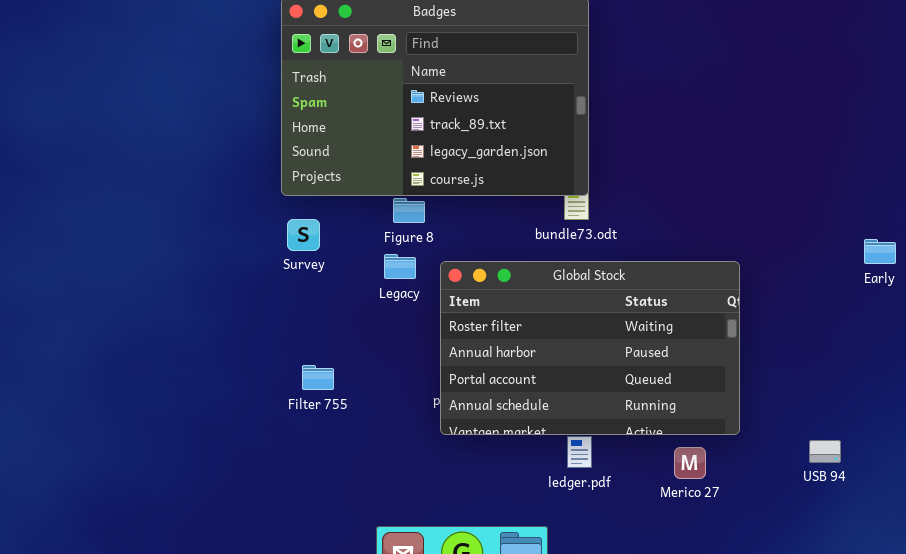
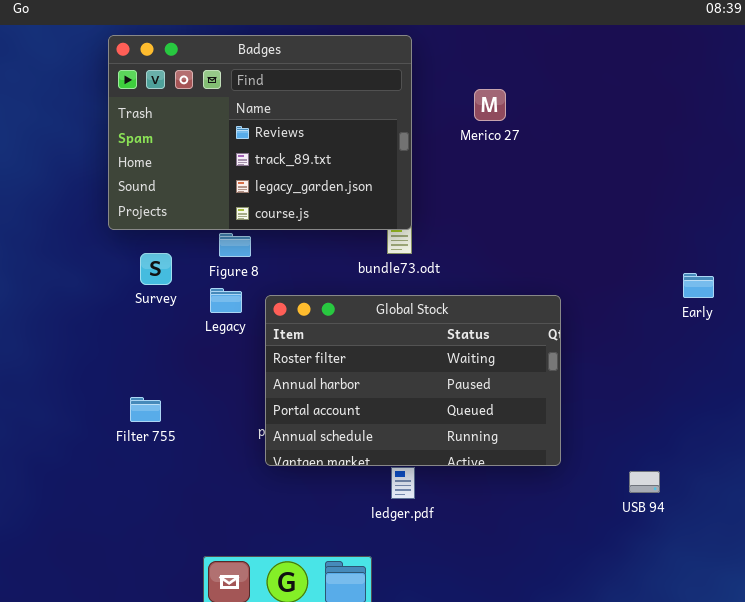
Survey: [287,219,320,251] -> [140,253,172,285], moved
Merico 27: [674,447,706,479] -> [474,89,506,121], moved

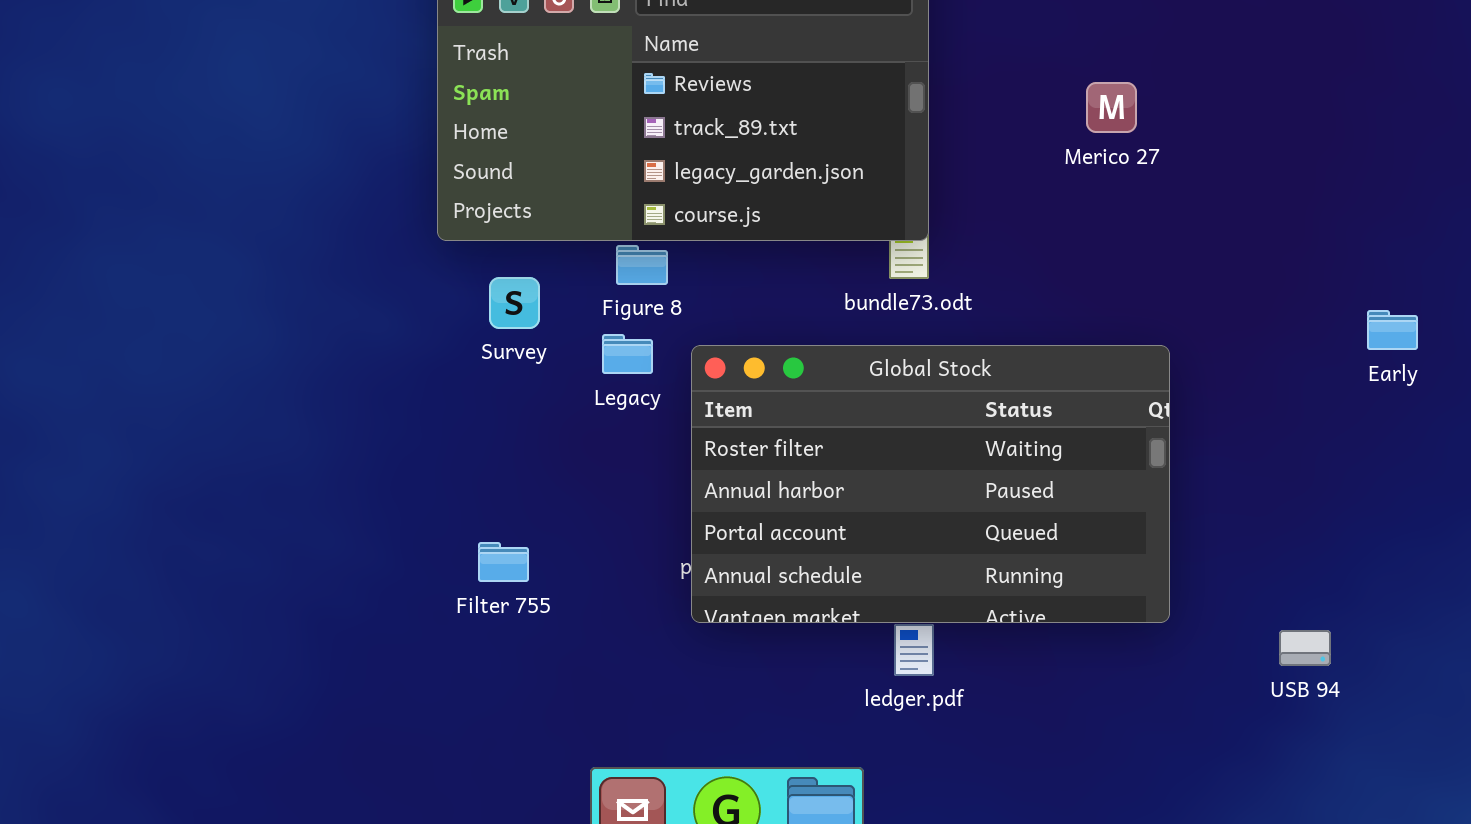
Merico 27: [474,89,506,121] -> [1086,82,1137,133], moved
Filter 755: [130,397,161,422] -> [478,542,529,582], moved

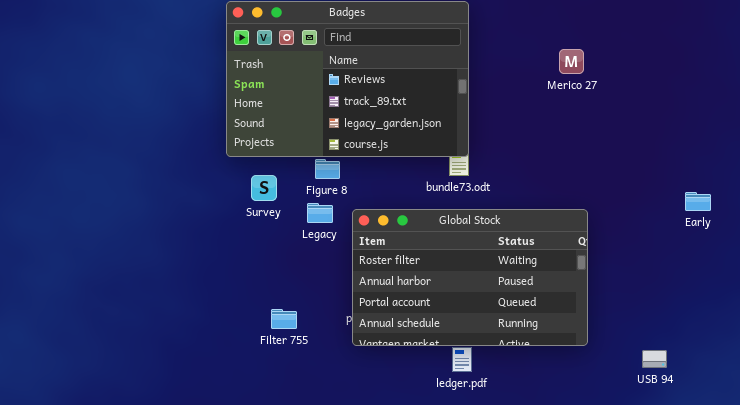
Merico 27: [1086,82,1137,133] -> [559,49,584,74], moved
Filter 755: [478,542,529,582] -> [271,309,297,329], moved

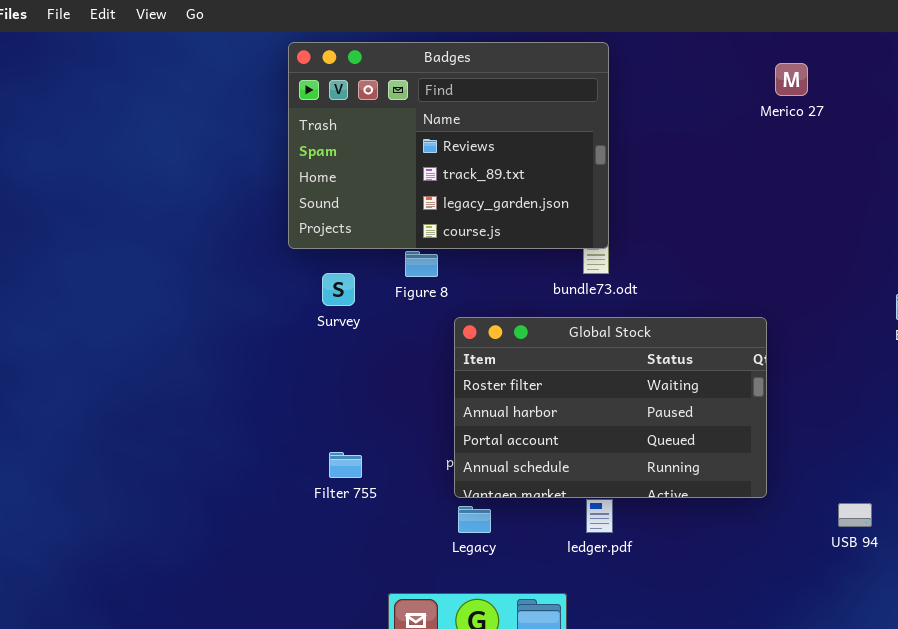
Merico 27: [559,49,584,74] -> [775,63,808,96], moved
Legacy: [307,203,333,223] -> [458,506,491,533], moved
Filter 755: [271,309,297,329] -> [329,452,362,478], moved

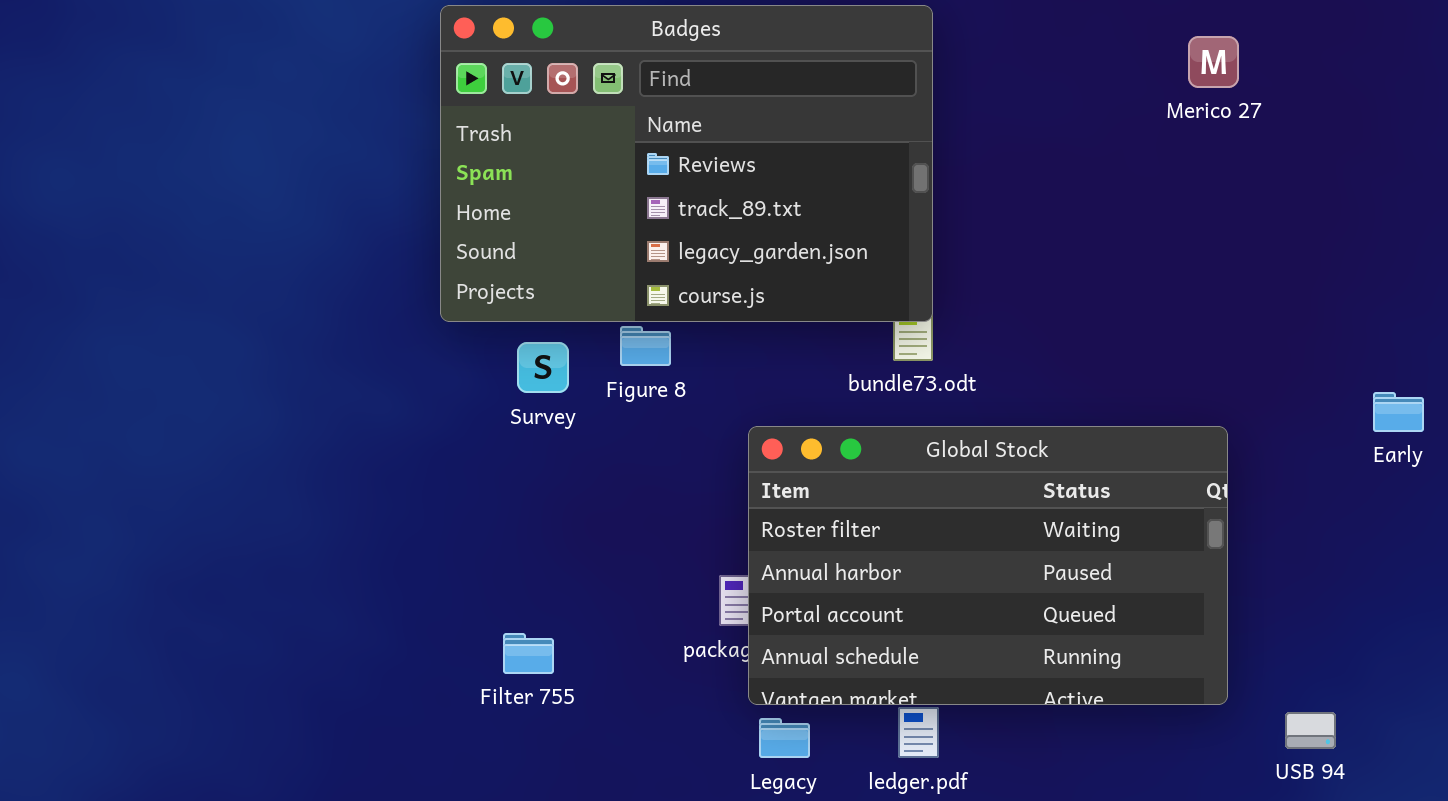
Survey: [322,273,355,306] -> [517,342,569,393], moved
Global Stock: [454,317,767,498] -> [748,426,1228,705], moved
Legacy: [458,506,491,533] -> [759,718,810,758], moved

